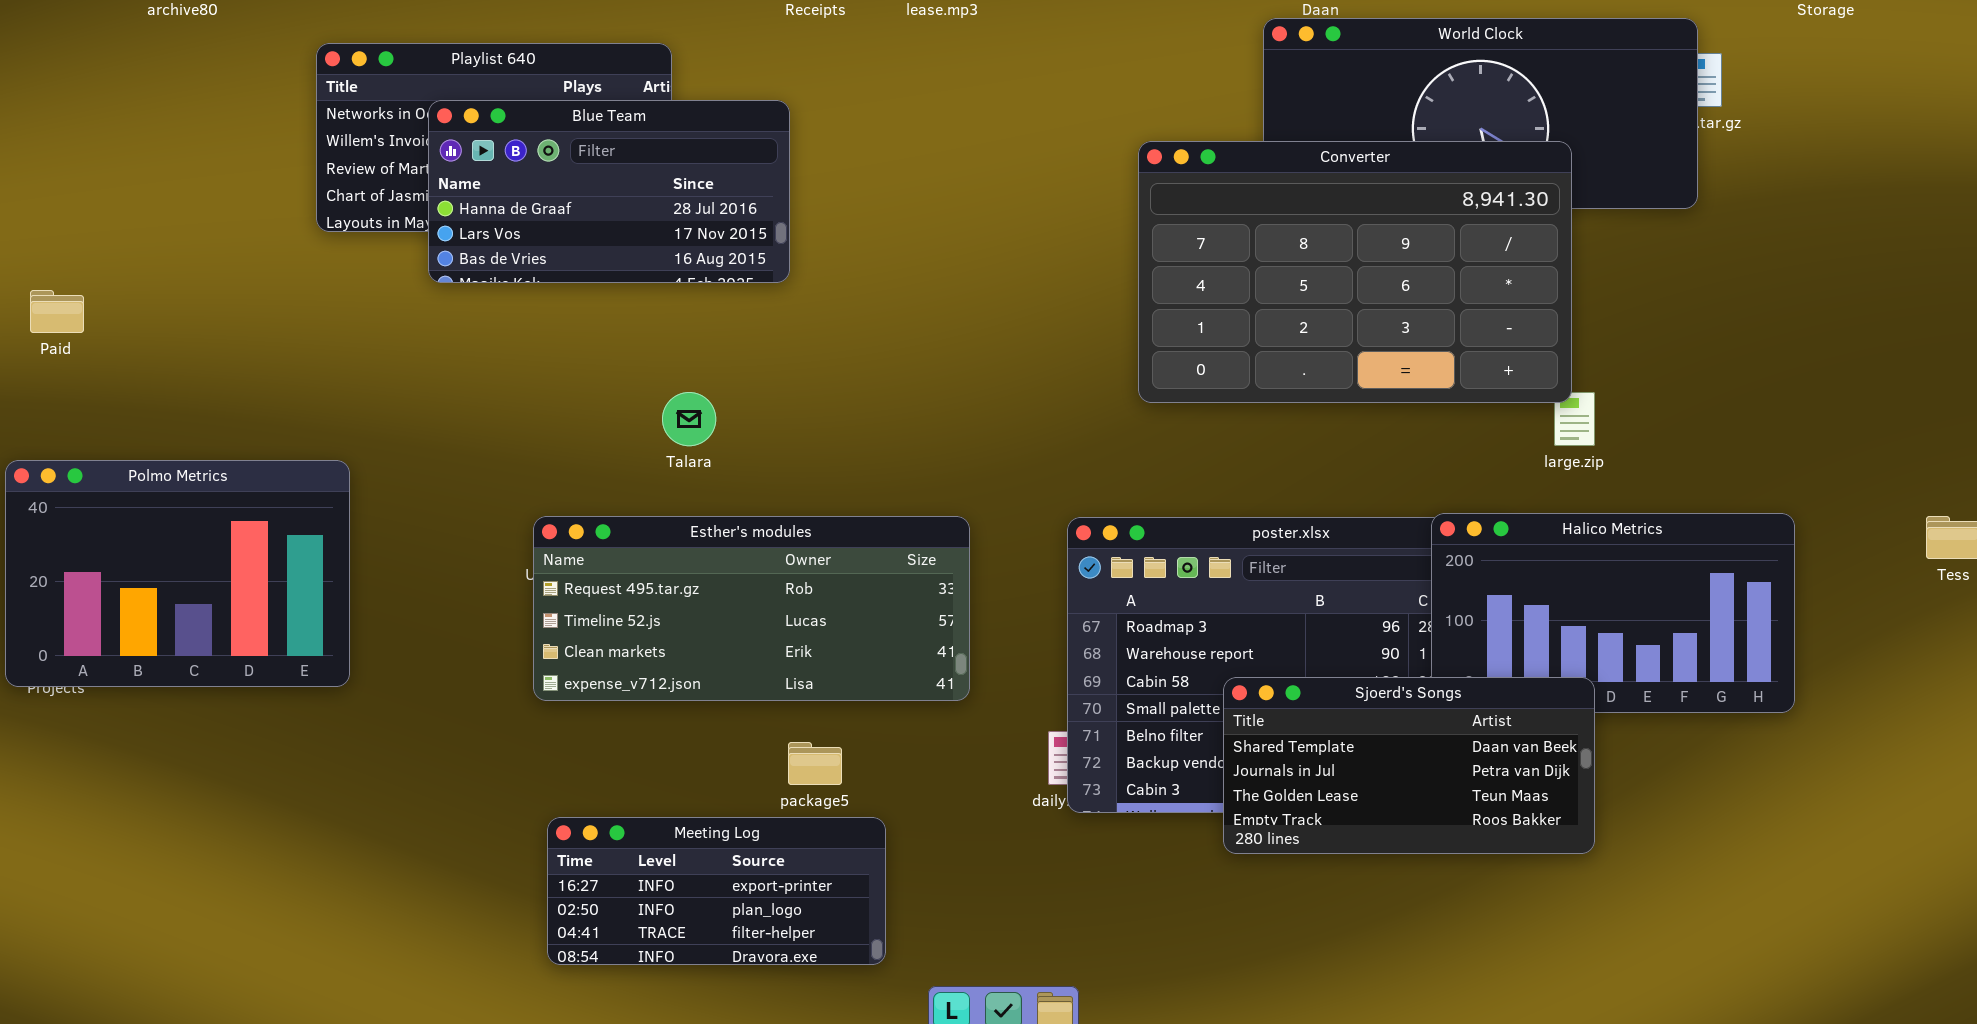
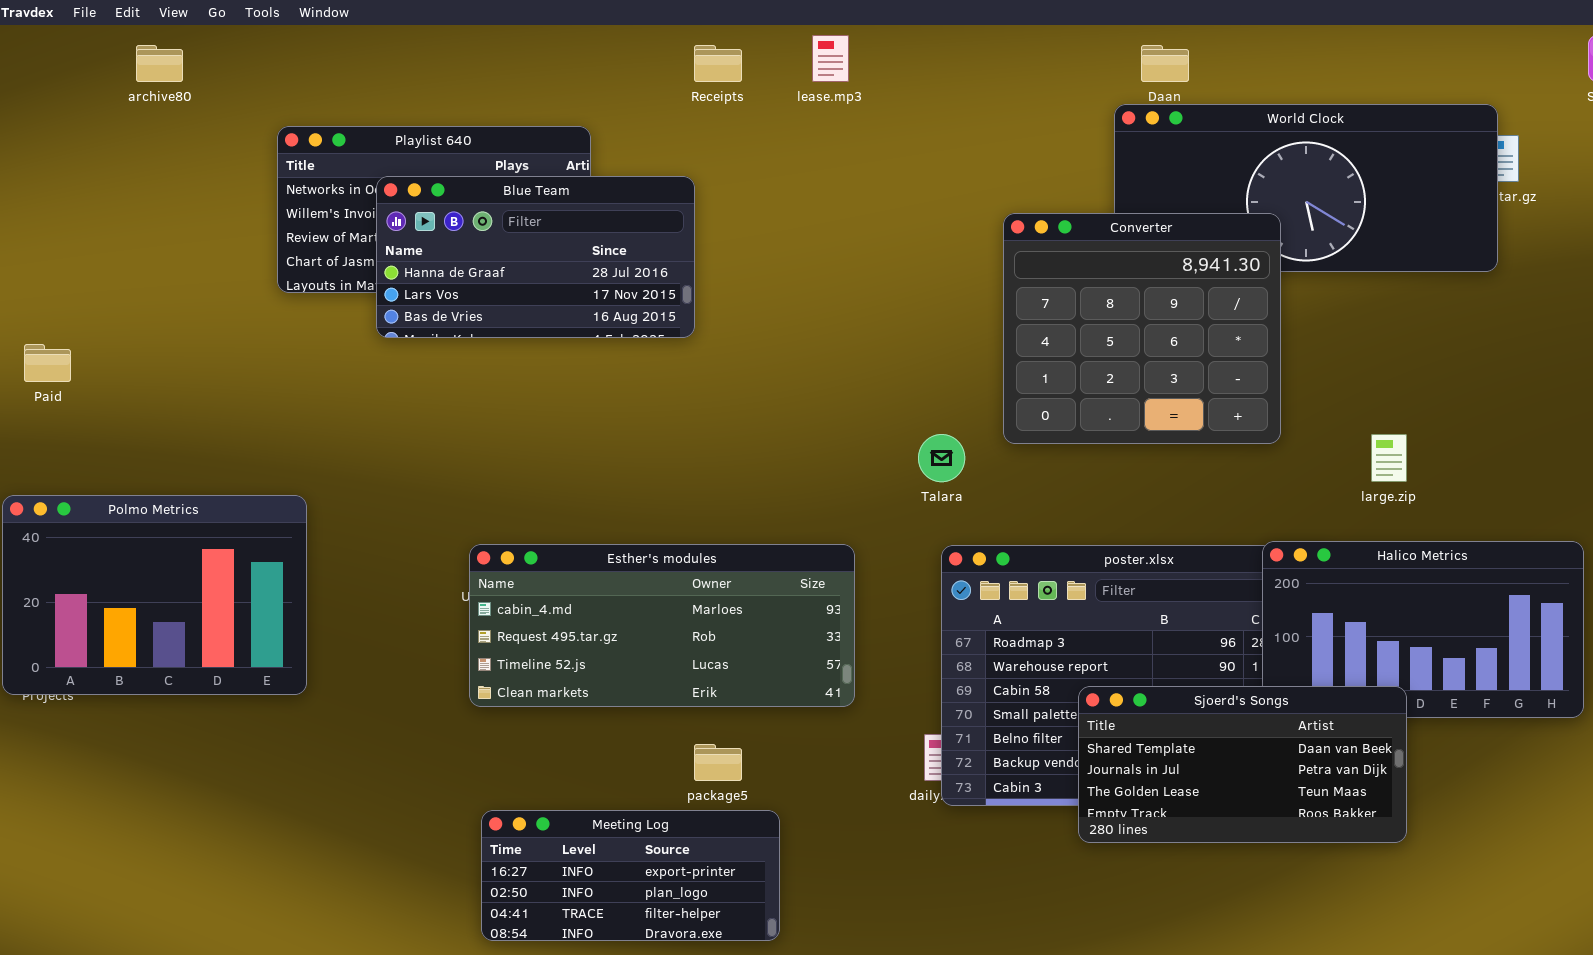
Converter: [1138,141,1572,403] -> [1003,213,1281,444], resized
Talara: [662,392,716,446] -> [918,434,965,482], moved
Esther's modules: [533,516,970,701] -> [469,544,855,707], scrolled up 1 row

